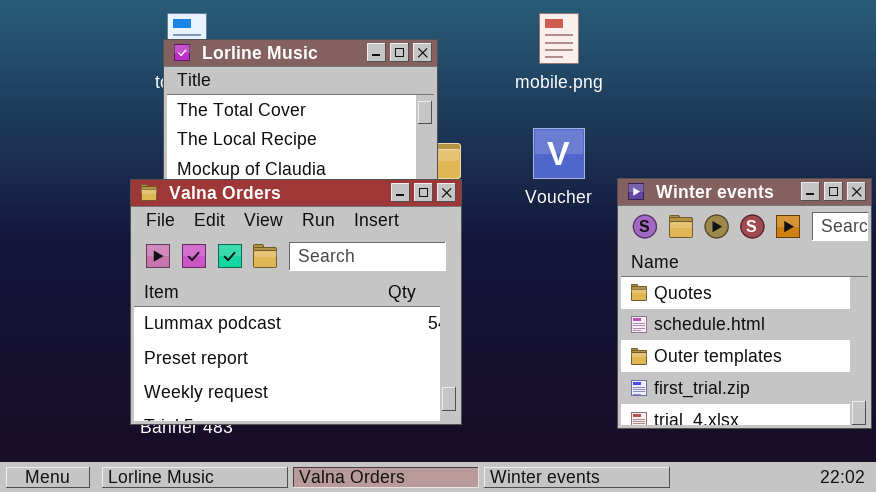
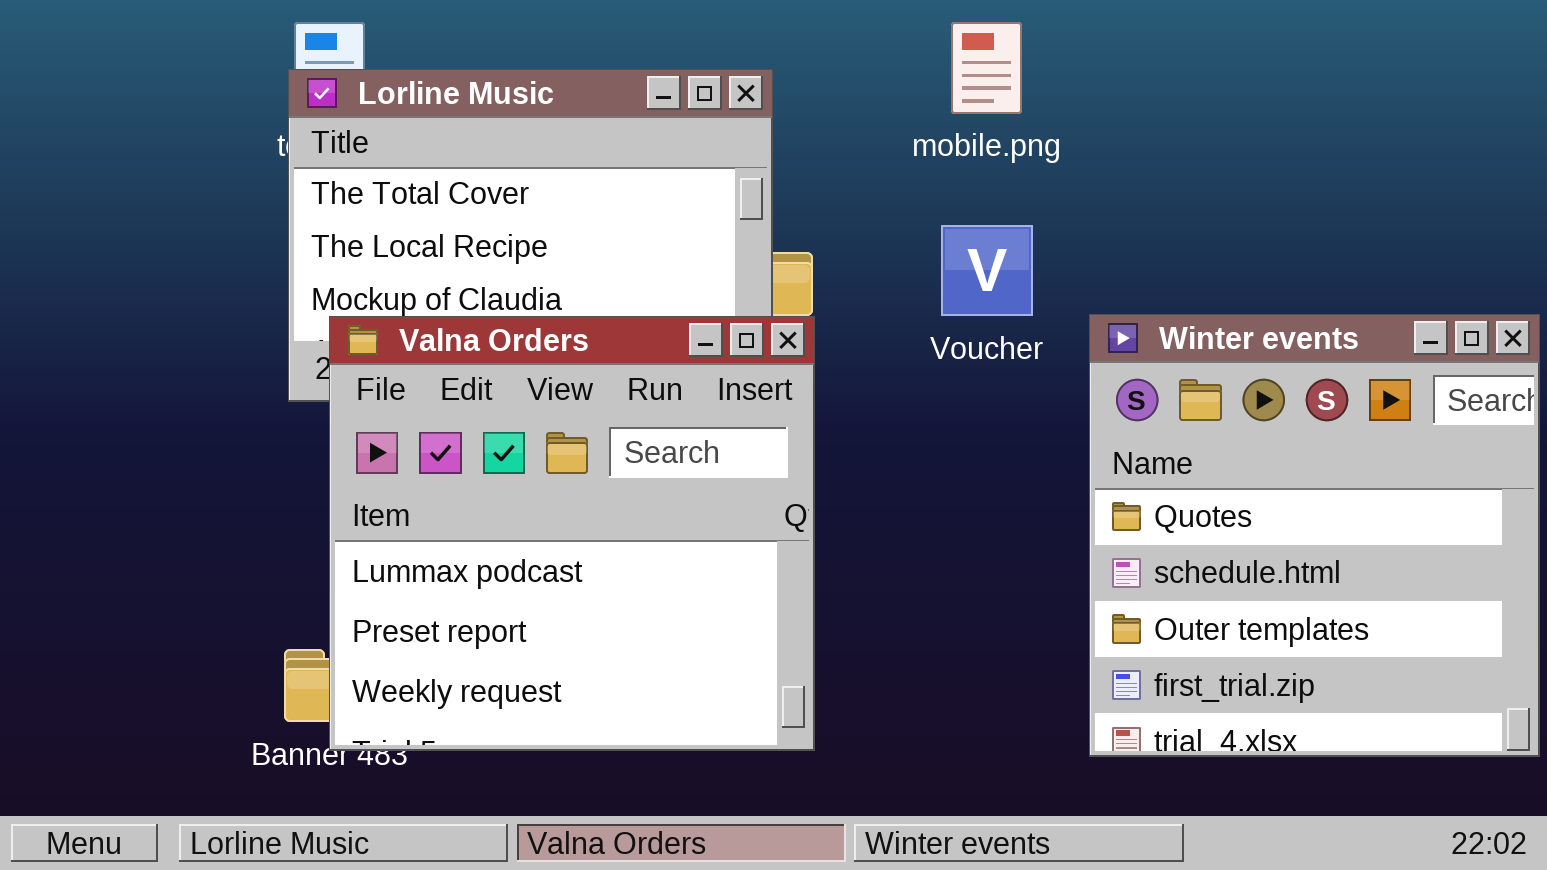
Valna Orders: [130,179,462,425] -> [329,316,815,751], resized

